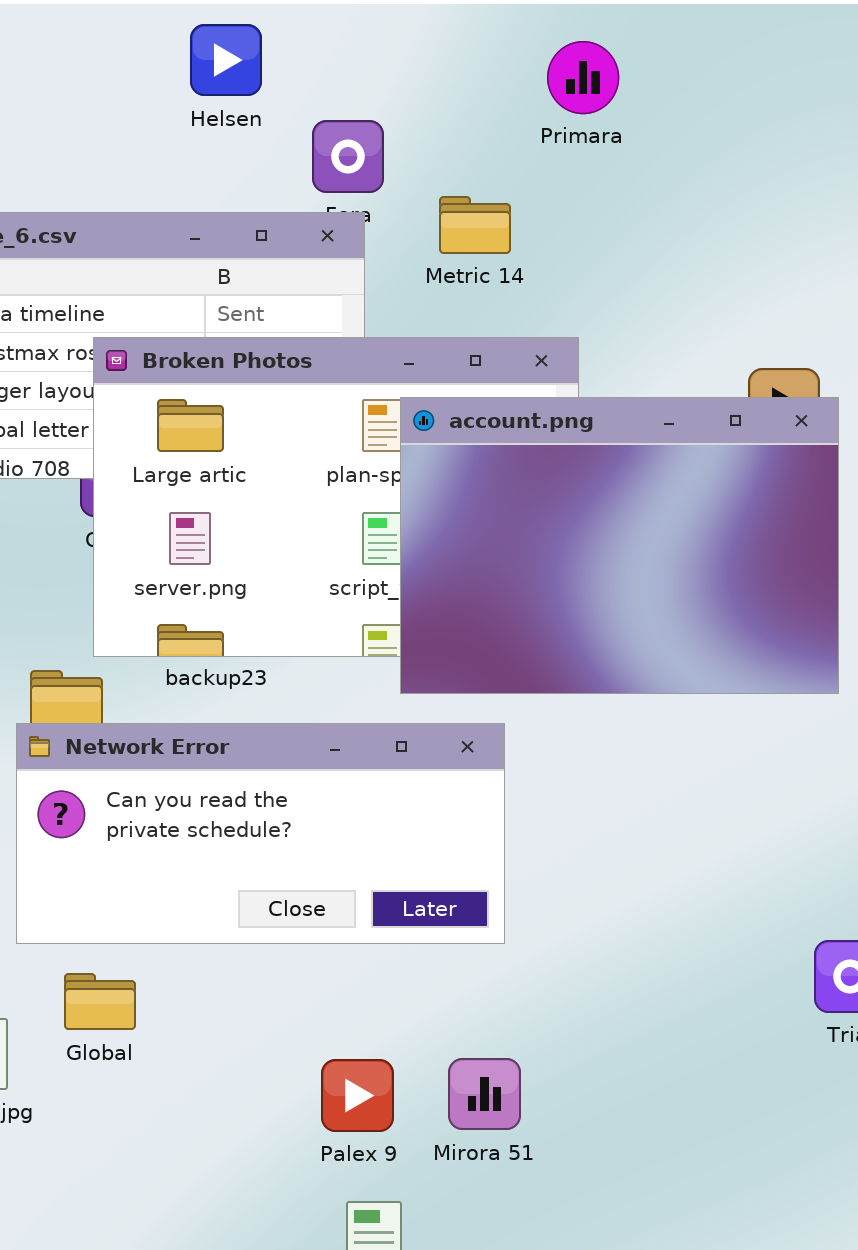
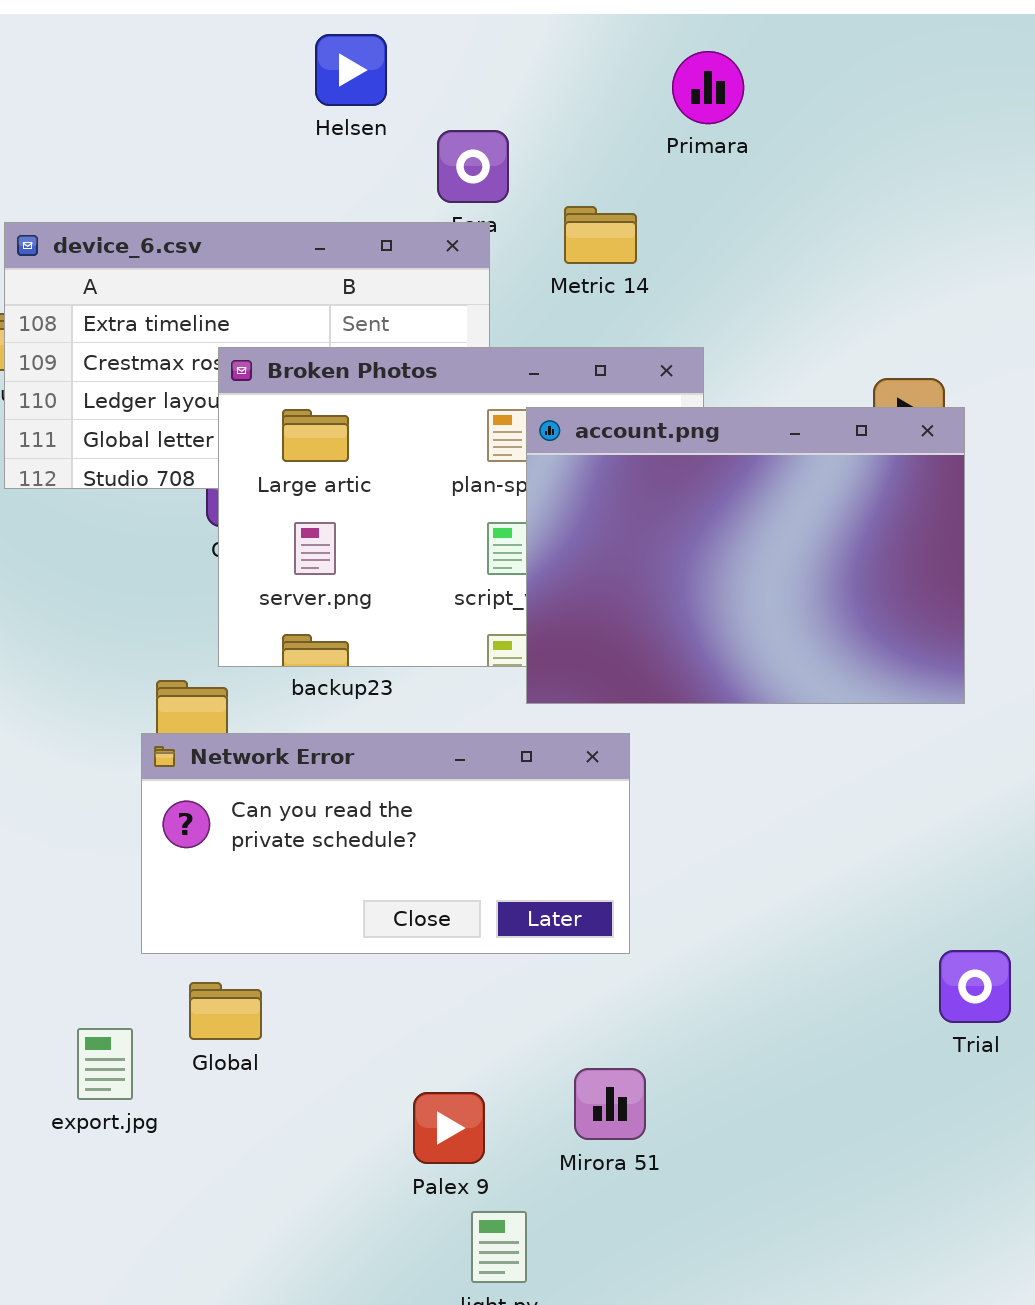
Palex 9: [321,1059,394,1132] -> [413,1092,485,1164], moved

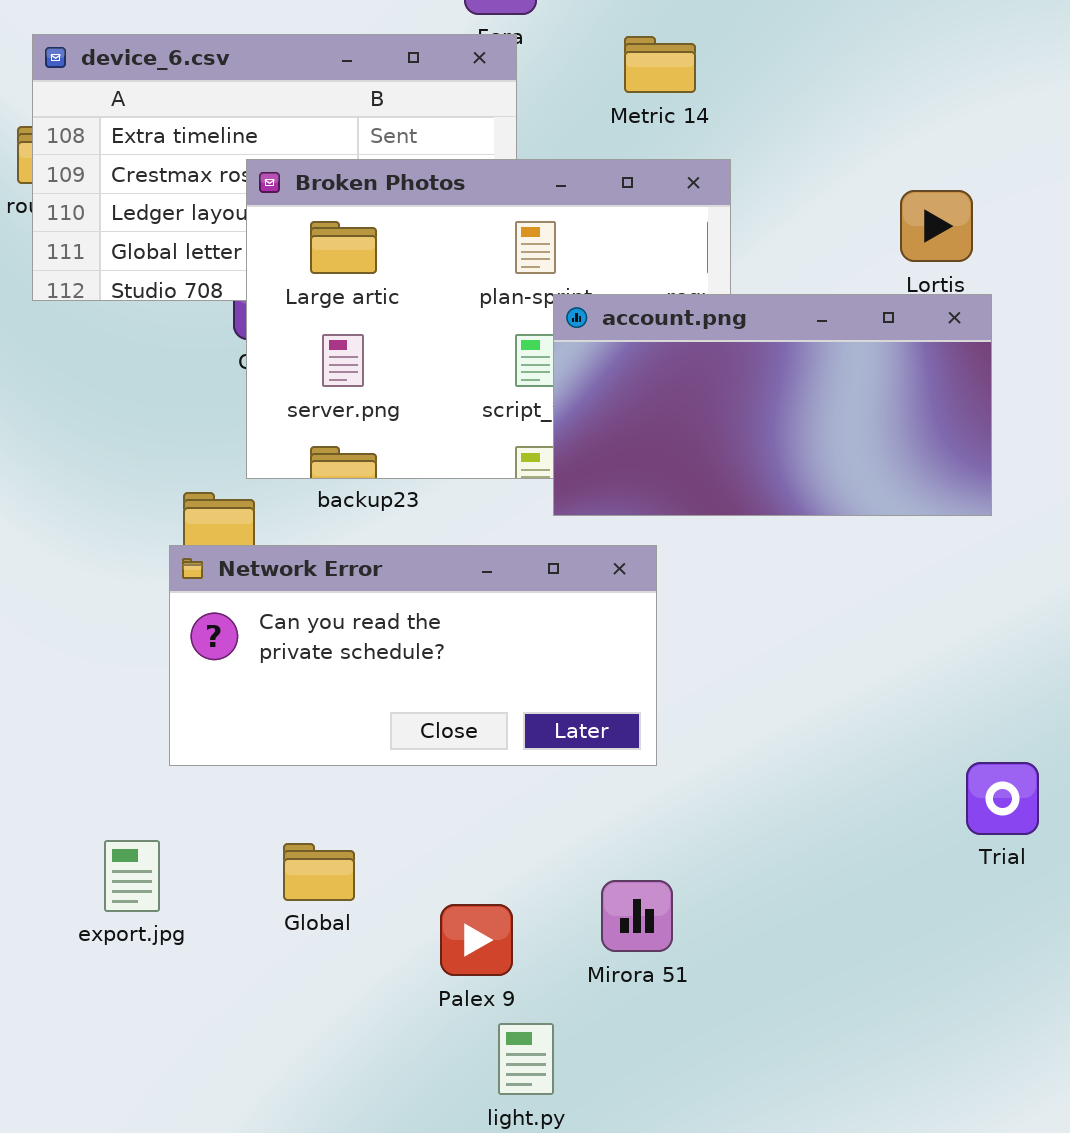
Metric 14: [564,206,637,264] -> [624,36,696,93], moved
account.png: [526,407,965,704] -> [553,294,992,516], resized
Global: [189,982,262,1040] -> [283,843,355,901], moved

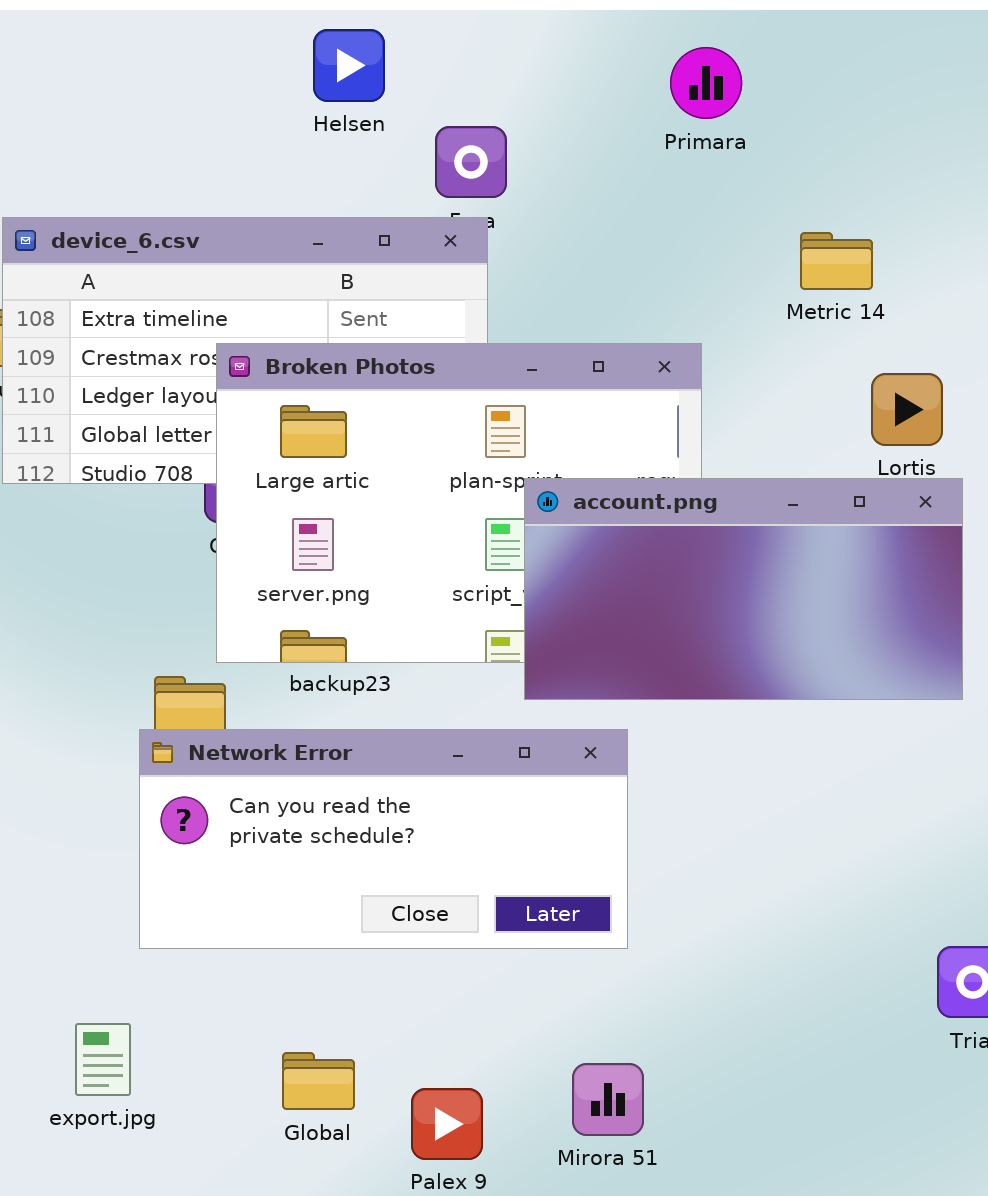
Metric 14: [624,36,696,93] -> [800,232,873,290], moved
Global: [283,843,355,901] -> [282,1052,355,1110], moved

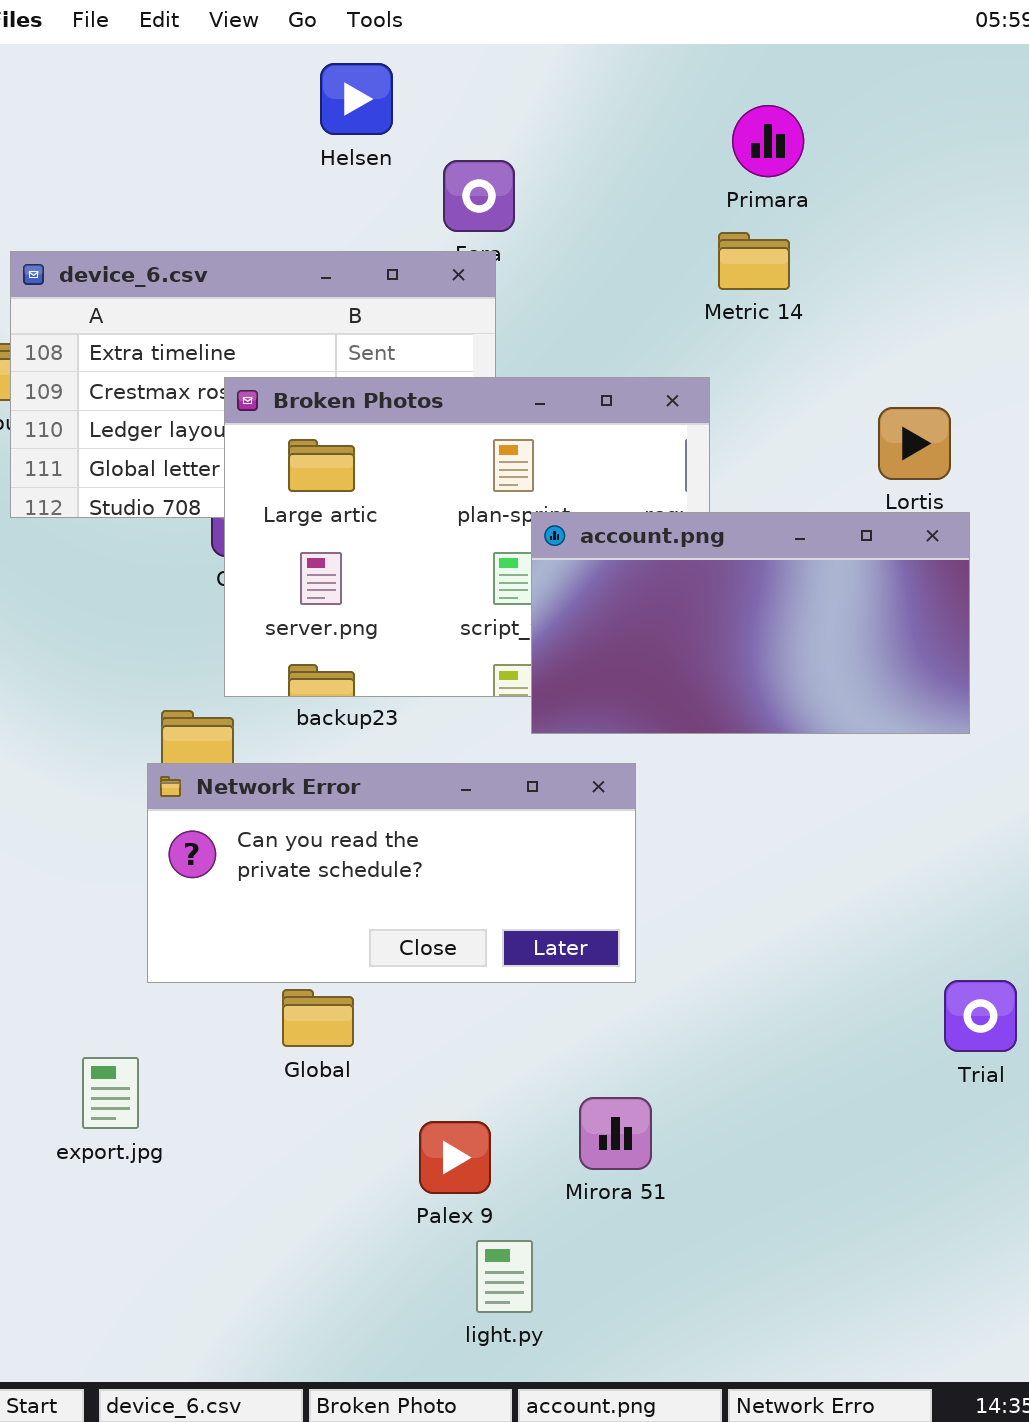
Primara: [670,47,742,119] -> [732,105,804,177], moved
Metric 14: [800,232,873,290] -> [718,232,790,290], moved
Global: [282,1052,355,1110] -> [282,989,354,1047], moved

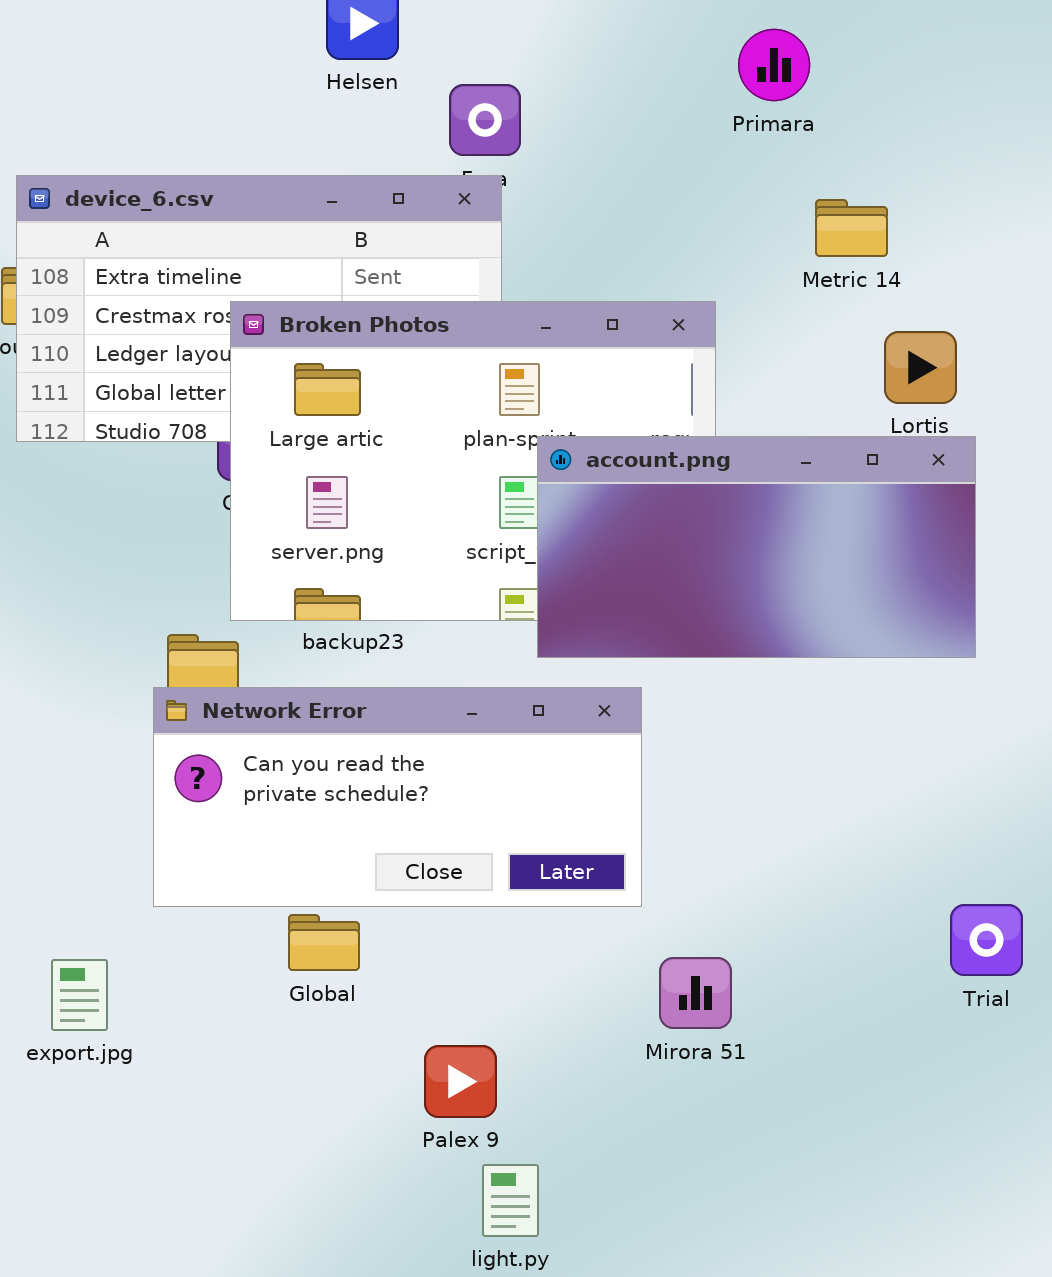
Metric 14: [718,232,790,290] -> [815,199,888,257], moved
export.jpg: [82,1057,139,1129] -> [51,959,108,1031], moved
Mirora 51: [579,1097,652,1170] -> [659,957,732,1029], moved

